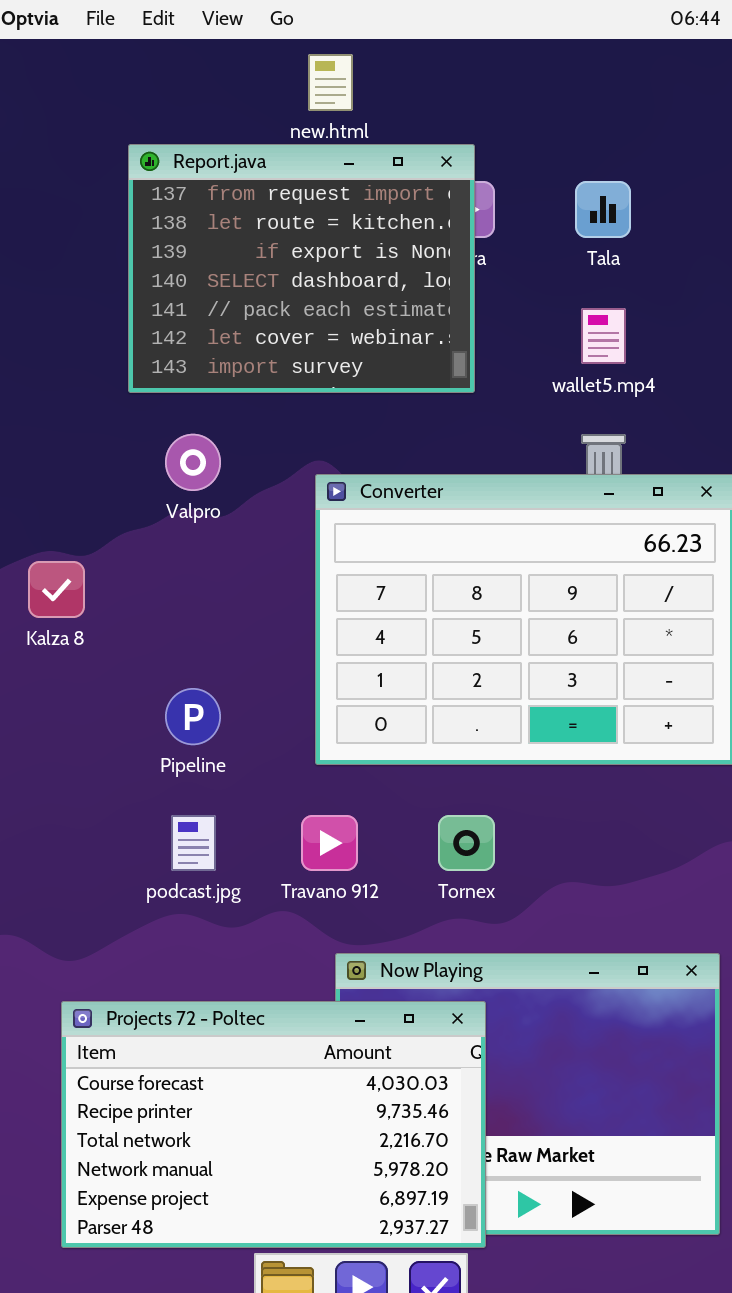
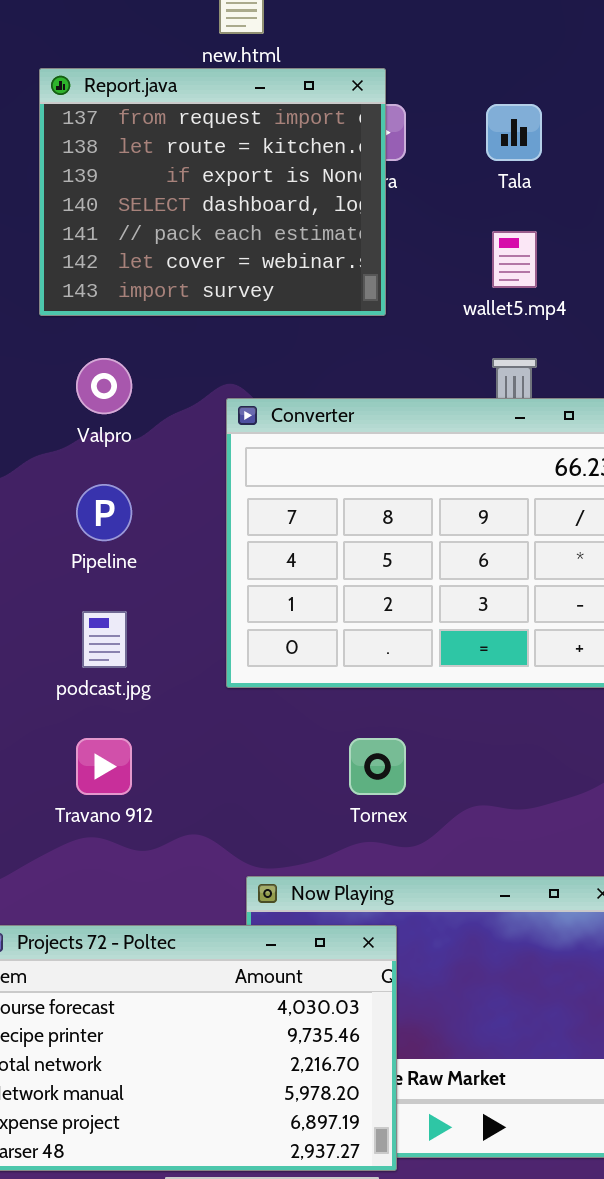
Pipeline: [165,688,221,745] -> [76,484,132,541], moved
podcast.jpg: [171,815,216,871] -> [82,611,127,668], moved
Travano 912: [301,815,358,871] -> [76,738,132,795], moved

